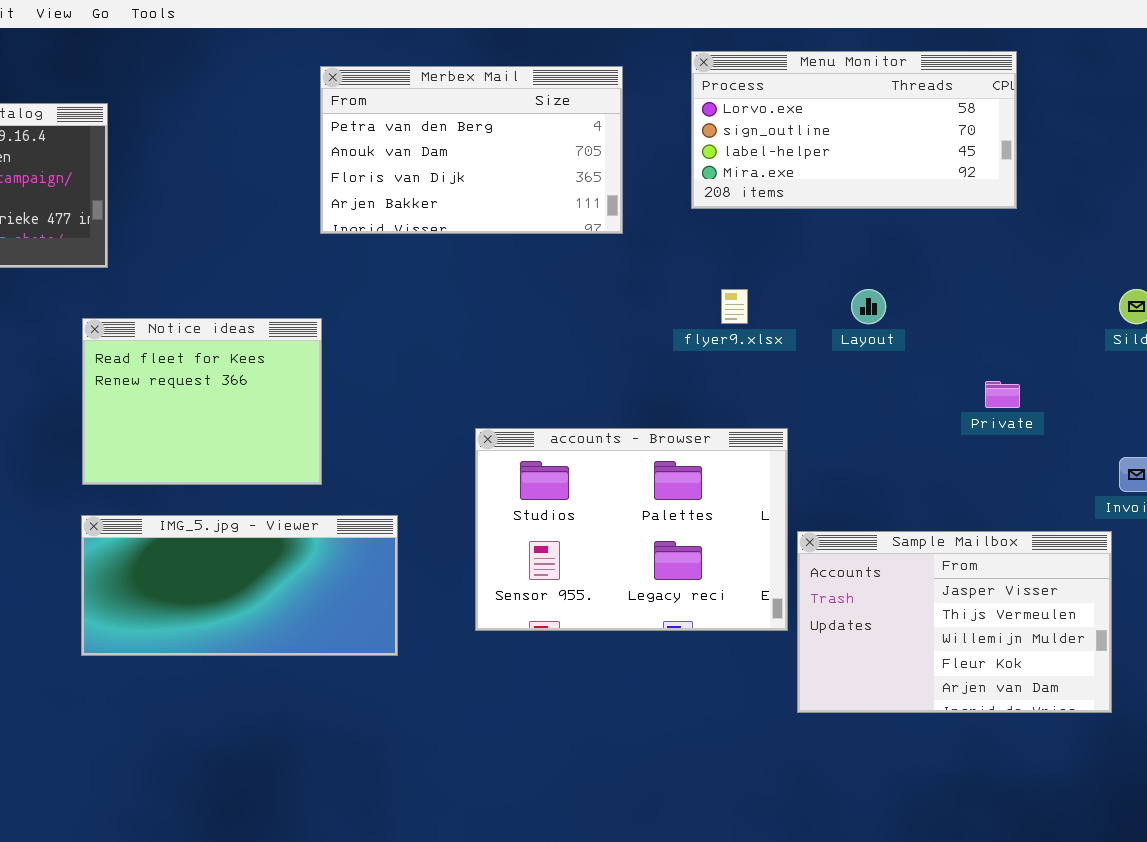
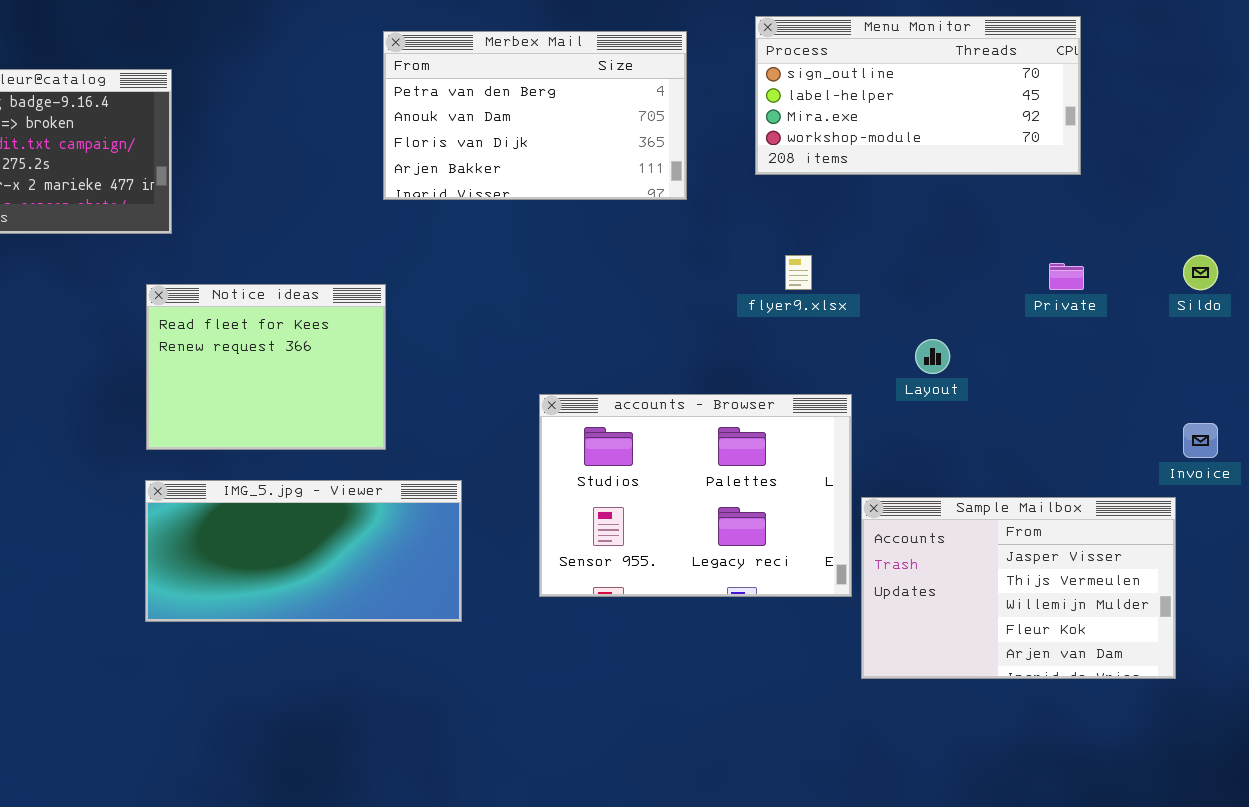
Menu Monitor: [691,51,1017,209] -> [755,16,1081,175], scrolled down 1 row
Layout: [851,289,886,324] -> [915,339,950,374], moved
Private: [985,381,1020,408] -> [1049,263,1084,290], moved

